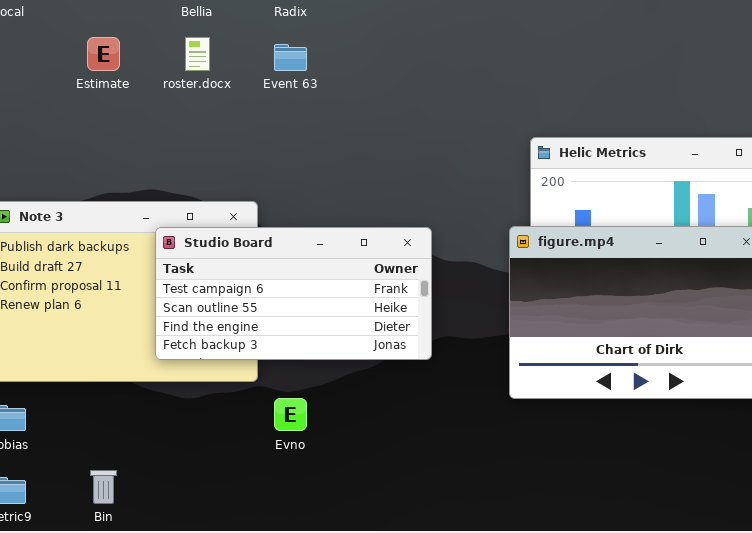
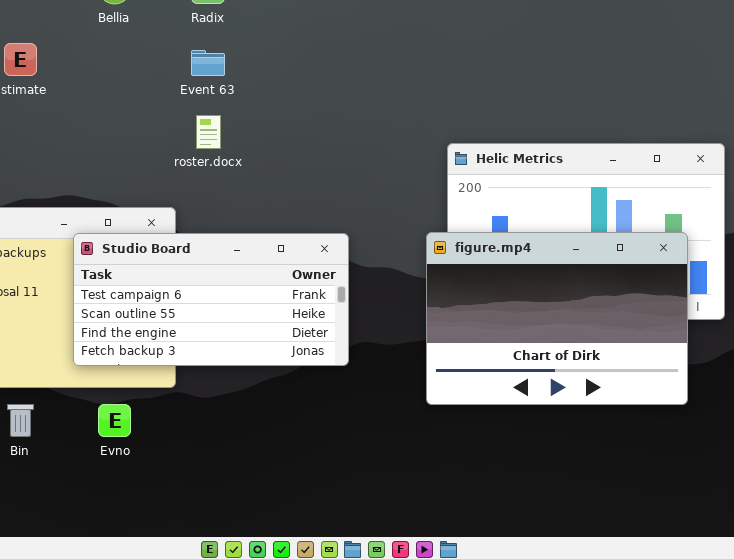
roster.docx: [185,37,210,71] -> [196,115,221,149], moved
Evno: [274,398,307,431] -> [98,404,131,437], moved
Bin: [90,470,117,504] -> [7,404,34,437], moved

